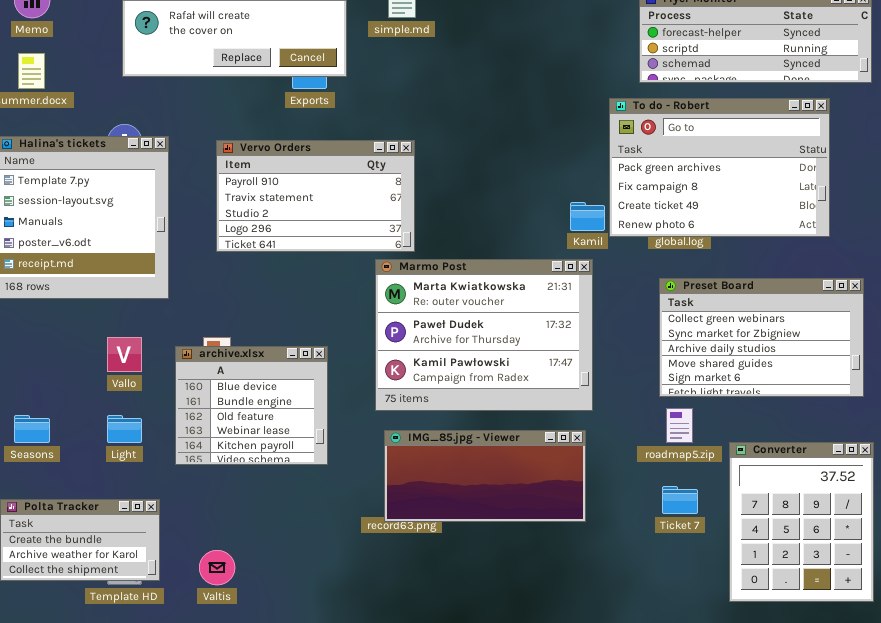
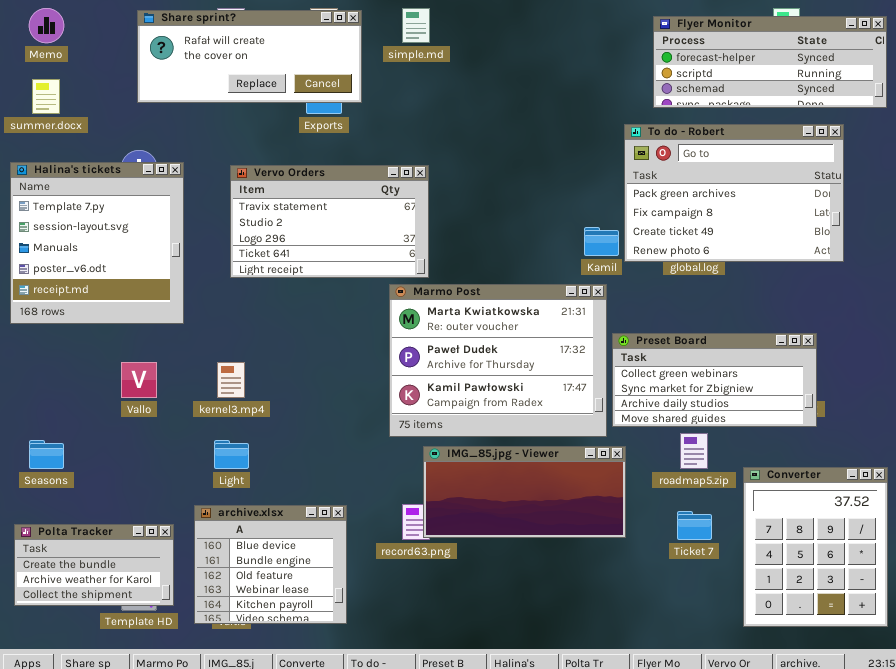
Vervo Orders: [216,140,415,252] -> [230,165,429,278], scrolled down 1 row
Preset Board: [659,278,864,397] -> [612,333,817,427], moved, resized
archive.xlsx: [175,346,328,465] -> [194,505,347,624], moved
Light: [107,415,142,443] -> [214,440,249,469], moved
IMG_85.jpg - Viewer: [384,430,586,522] -> [423,446,626,538], moved

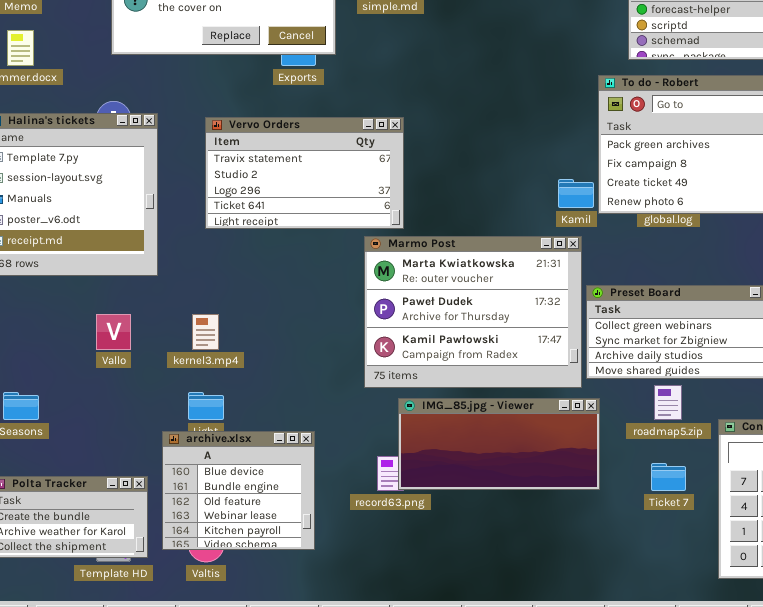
archive.xlsx: [194,505,347,624] -> [162,431,315,550], moved

